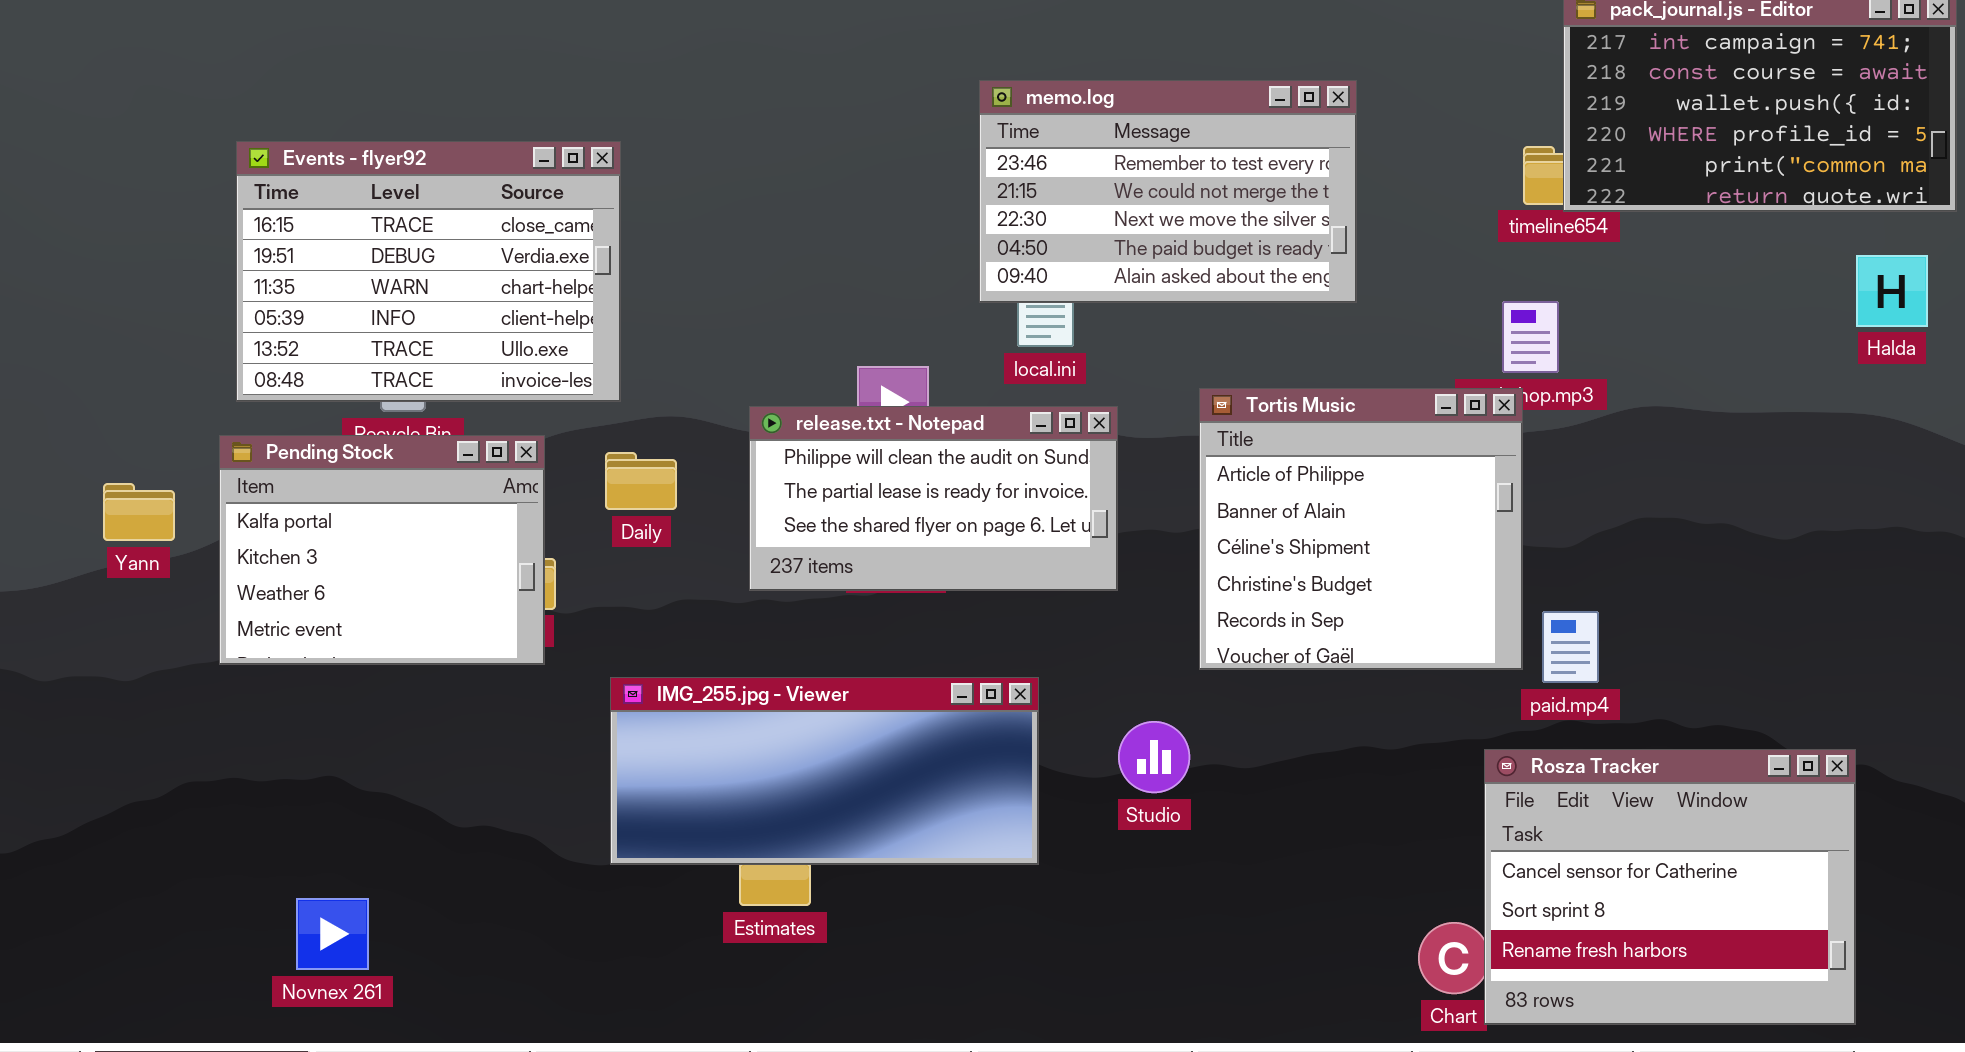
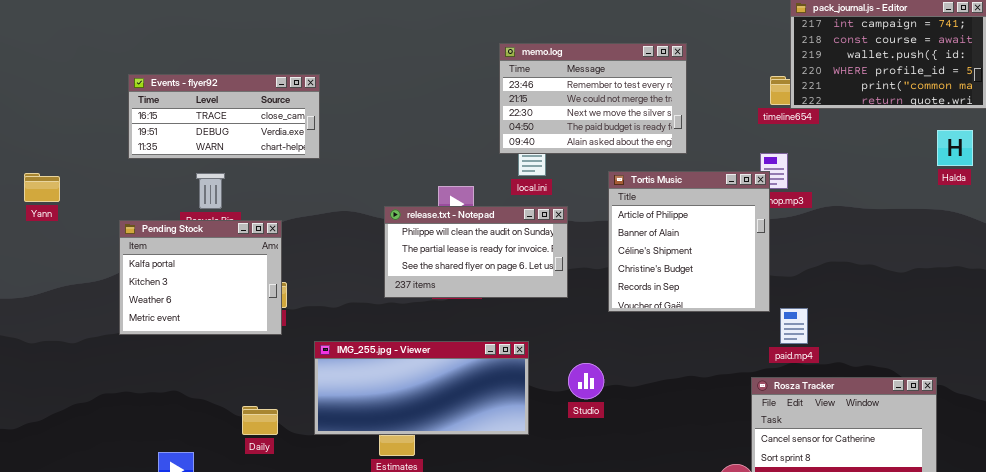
Events - flyer92: [236,141,621,402] -> [128,74,320,159], resized
Tortis Music: [1199,388,1523,670] -> [608,171,770,312], moved
Daily: [605,452,677,510] -> [242,406,278,435], moved
Yann: [103,483,175,541] -> [24,173,60,202], moved

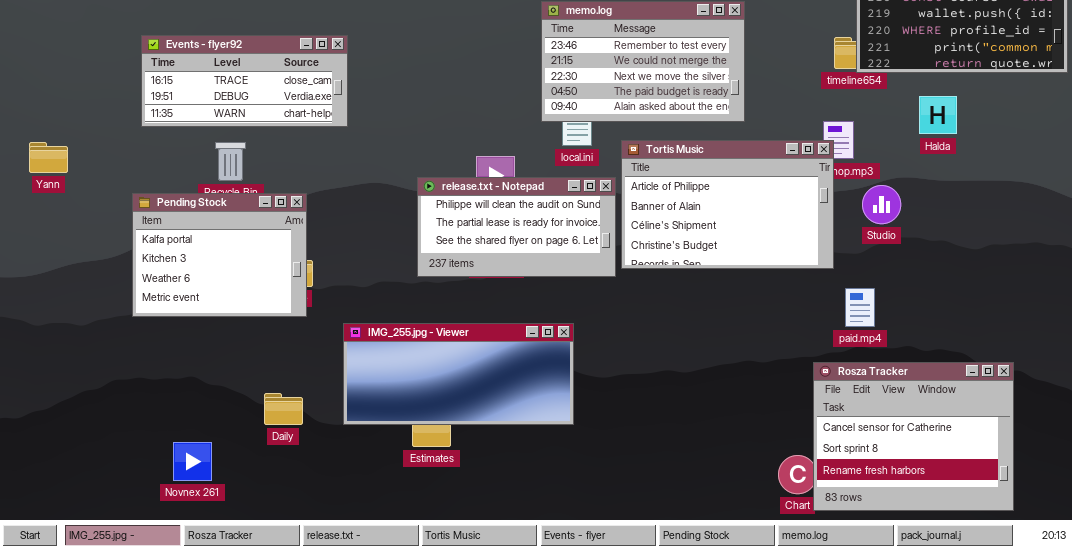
Halda: [937,130,973,166] -> [919,96,957,134], moved
Tortis Music: [608,171,770,312] -> [621,140,834,269], resized
Studio: [568,363,604,399] -> [862,185,901,224], moved

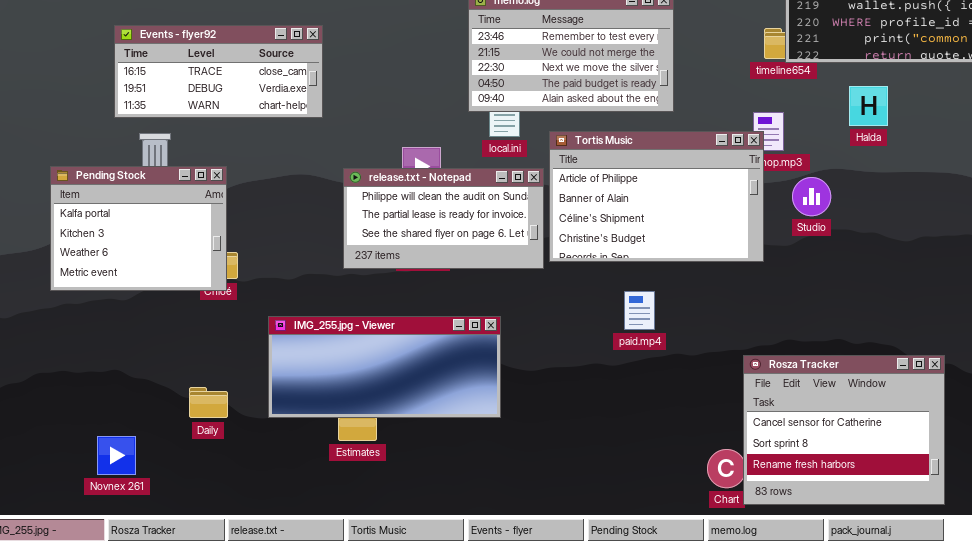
Events - flyer92: [141,35,348,127] -> [114,25,323,118], moved
Pending Stock: [132,193,307,317] -> [50,166,227,291], moved
paid.mp4: [845,288,875,327] -> [624,291,655,330], moved

